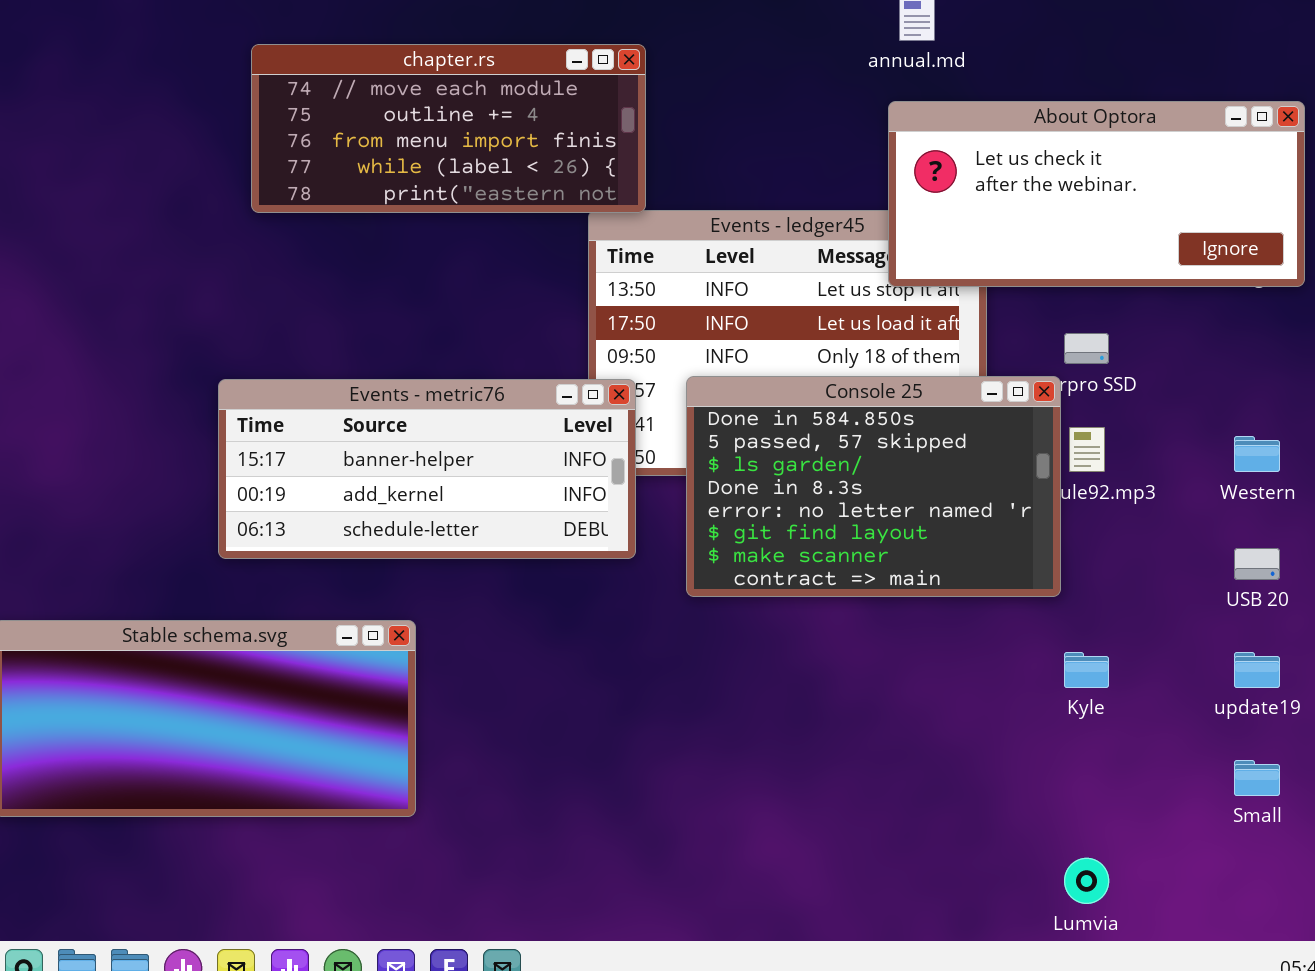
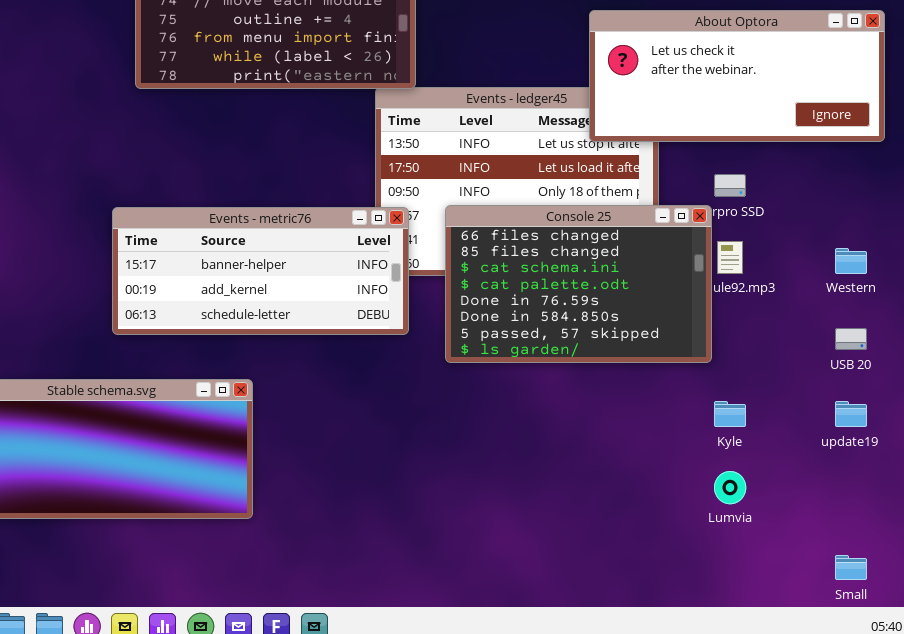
Console 25: [686,376,1061,597] -> [445,205,712,363], scrolled up 5 rows
Small: [1234,760,1280,796] -> [835,555,867,580], moved
Lumvia: [1064,858,1109,904] -> [714,471,746,504], moved

